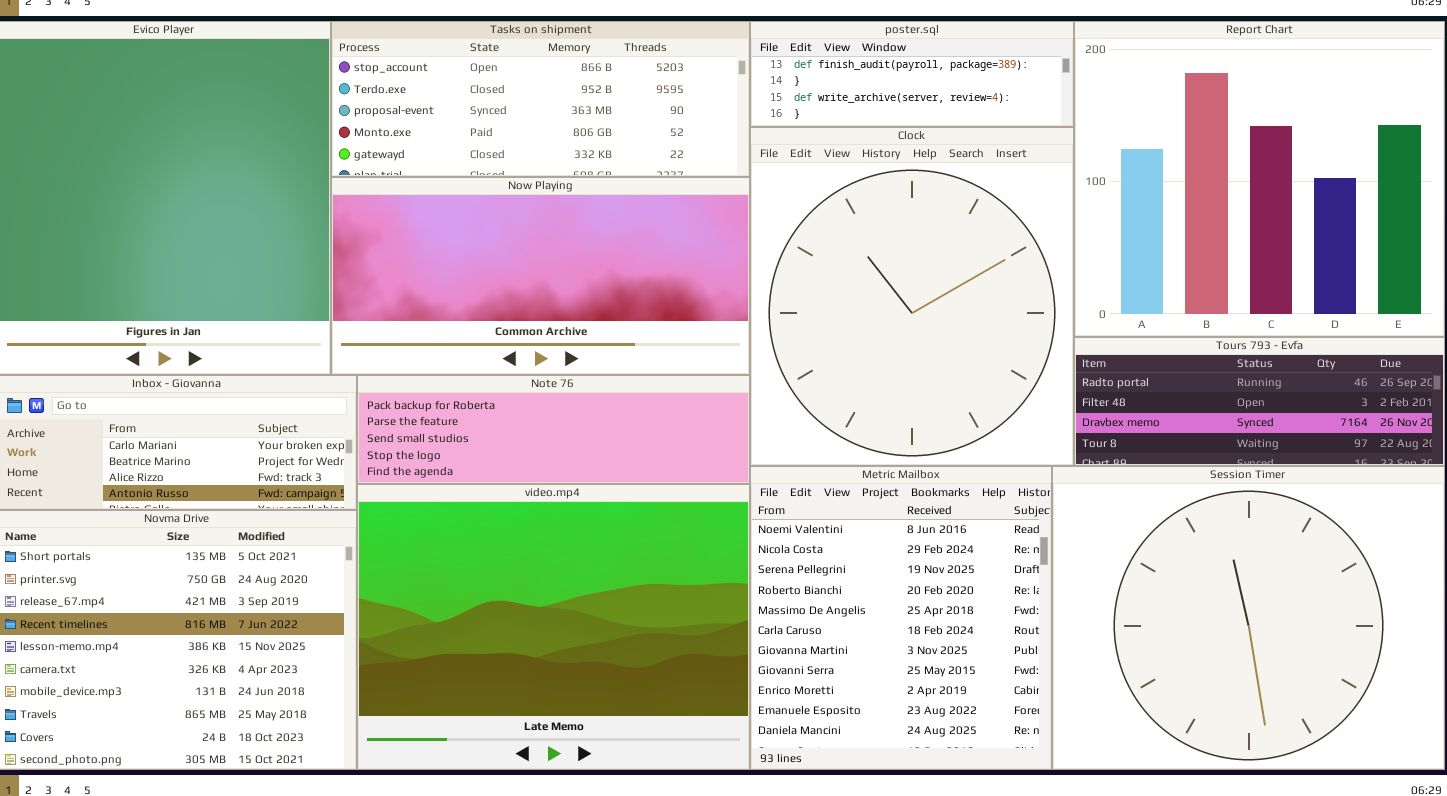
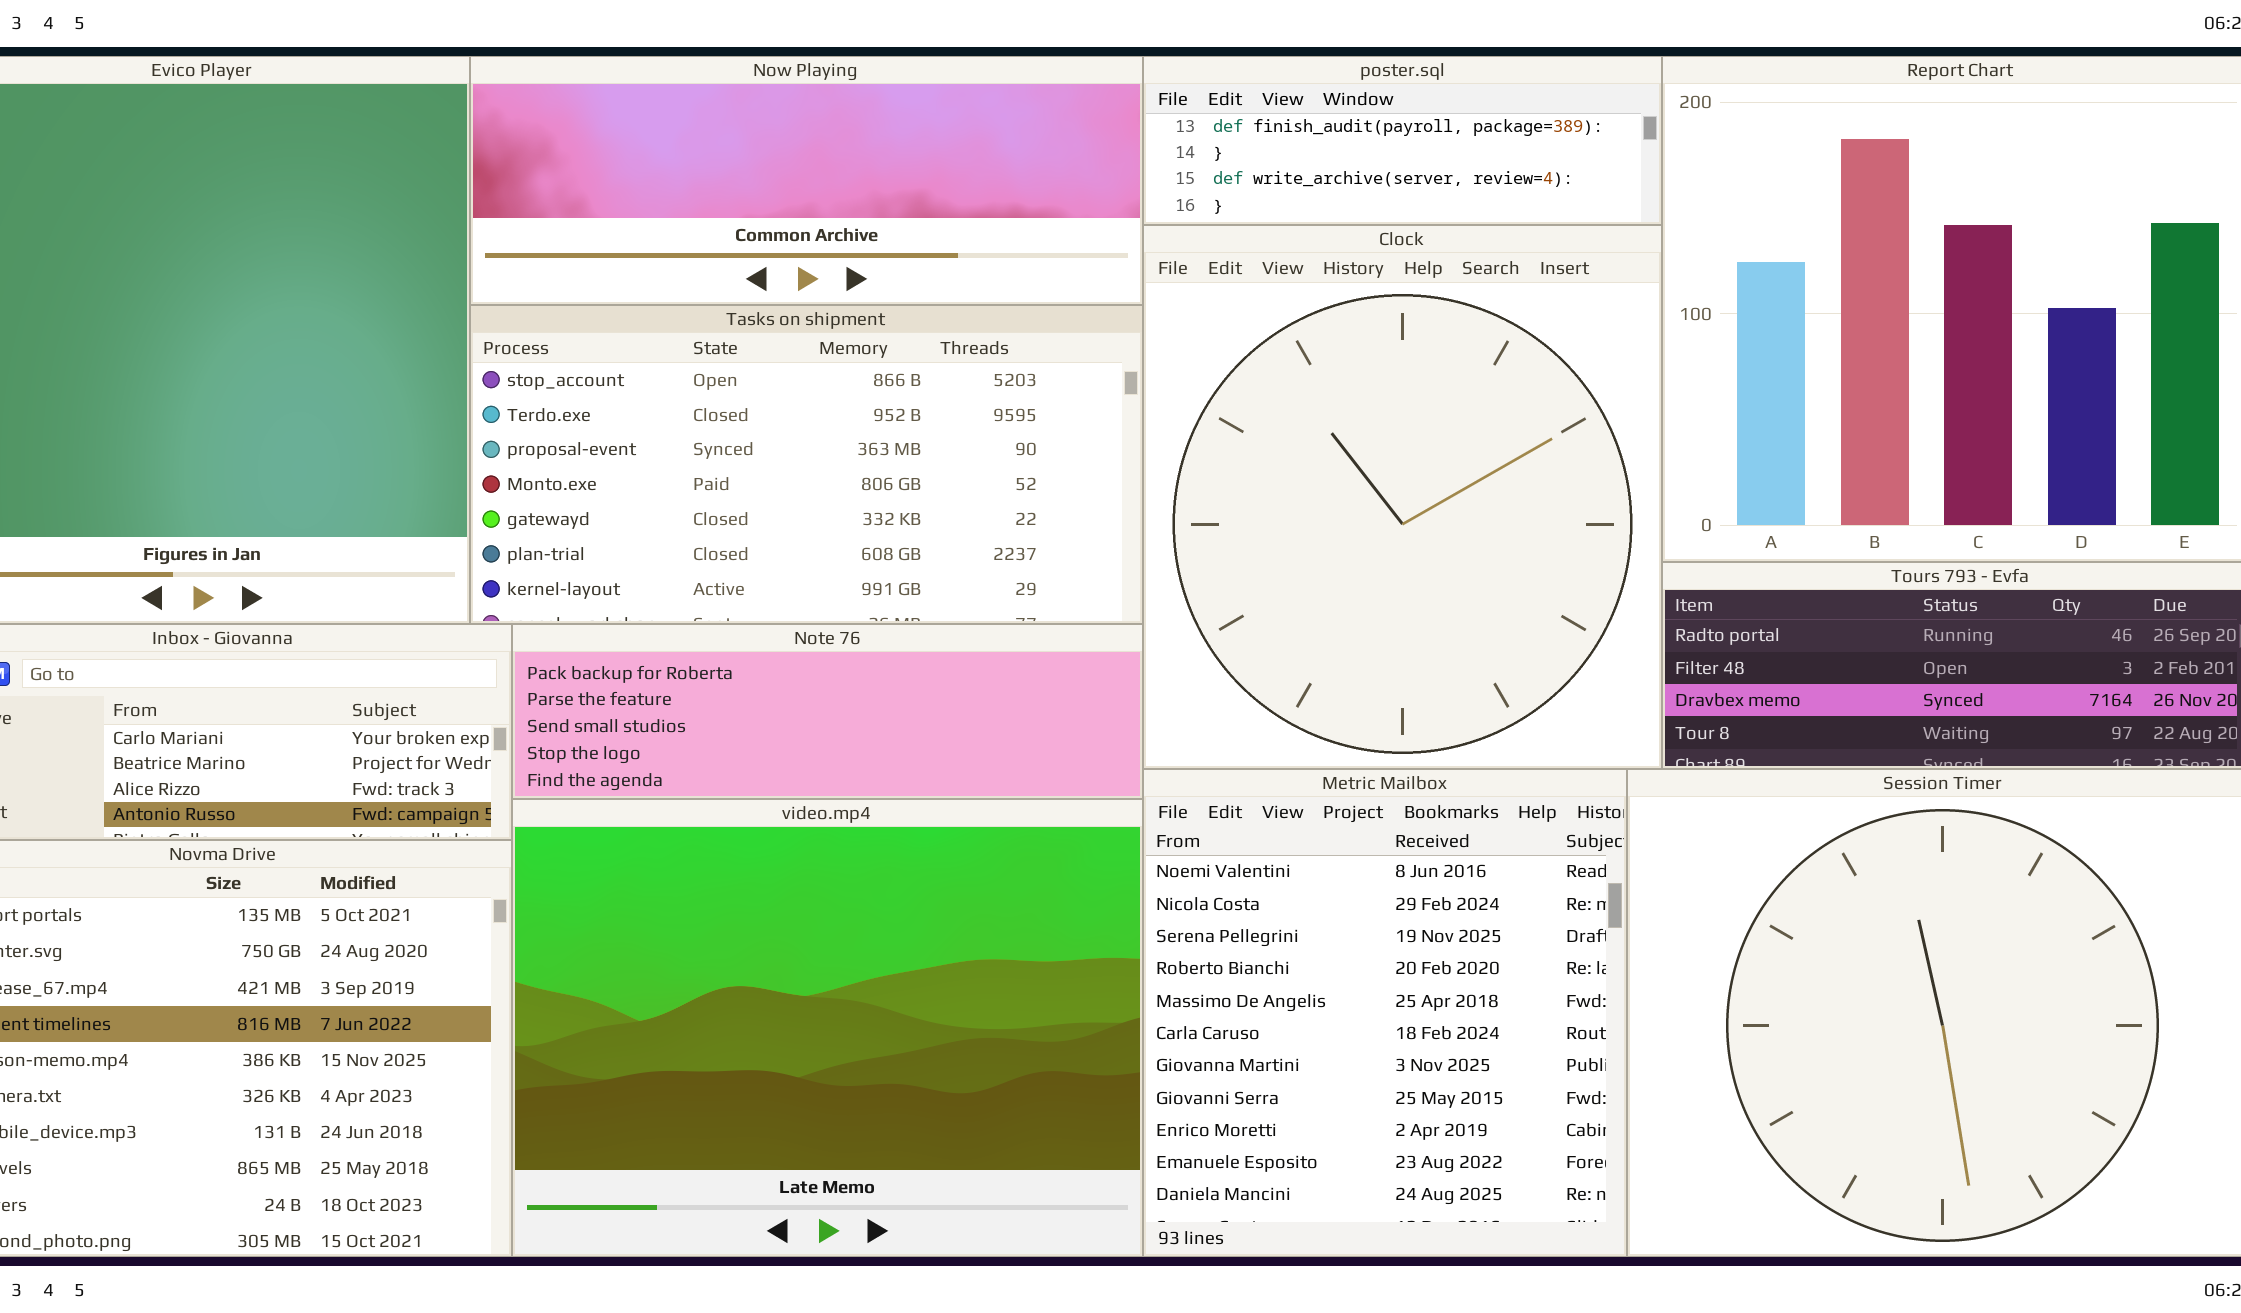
Tasks on shipment: [331,21,750,177] -> [470,305,1143,624], moved, resized
Now Playing: [331,177,750,375] -> [470,56,1143,305], moved, resized

